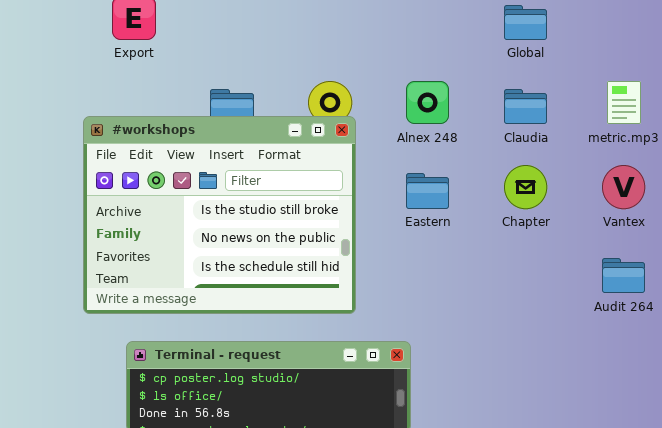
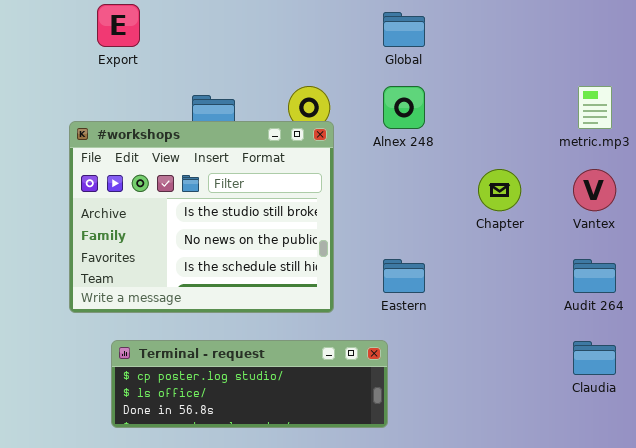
Global: [504,5,547,40] -> [383,12,425,47], moved
Claudia: [504,89,547,124] -> [573,341,616,375], moved
Eastern: [406,173,449,209] -> [383,259,425,293], moved

